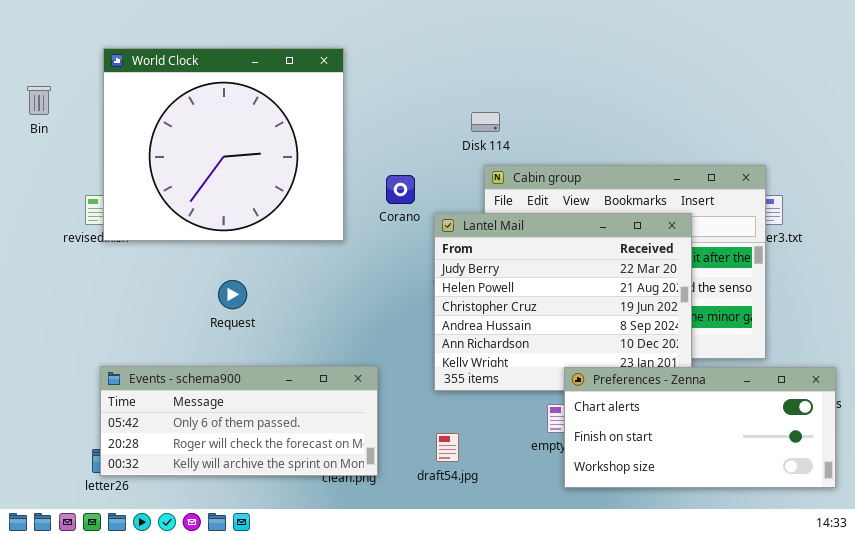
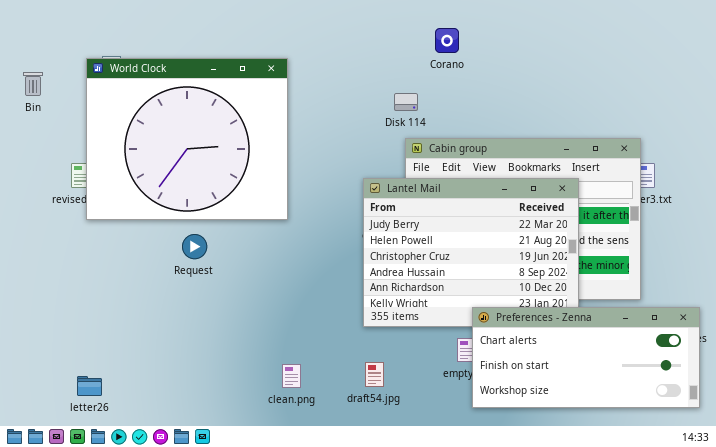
World Clock: [103,48,344,241] -> [86,58,288,220], moved
Corano: [386,175,415,204] -> [435,28,459,53], moved
Events - schema900: [100,366,378,476] -> none, closed

